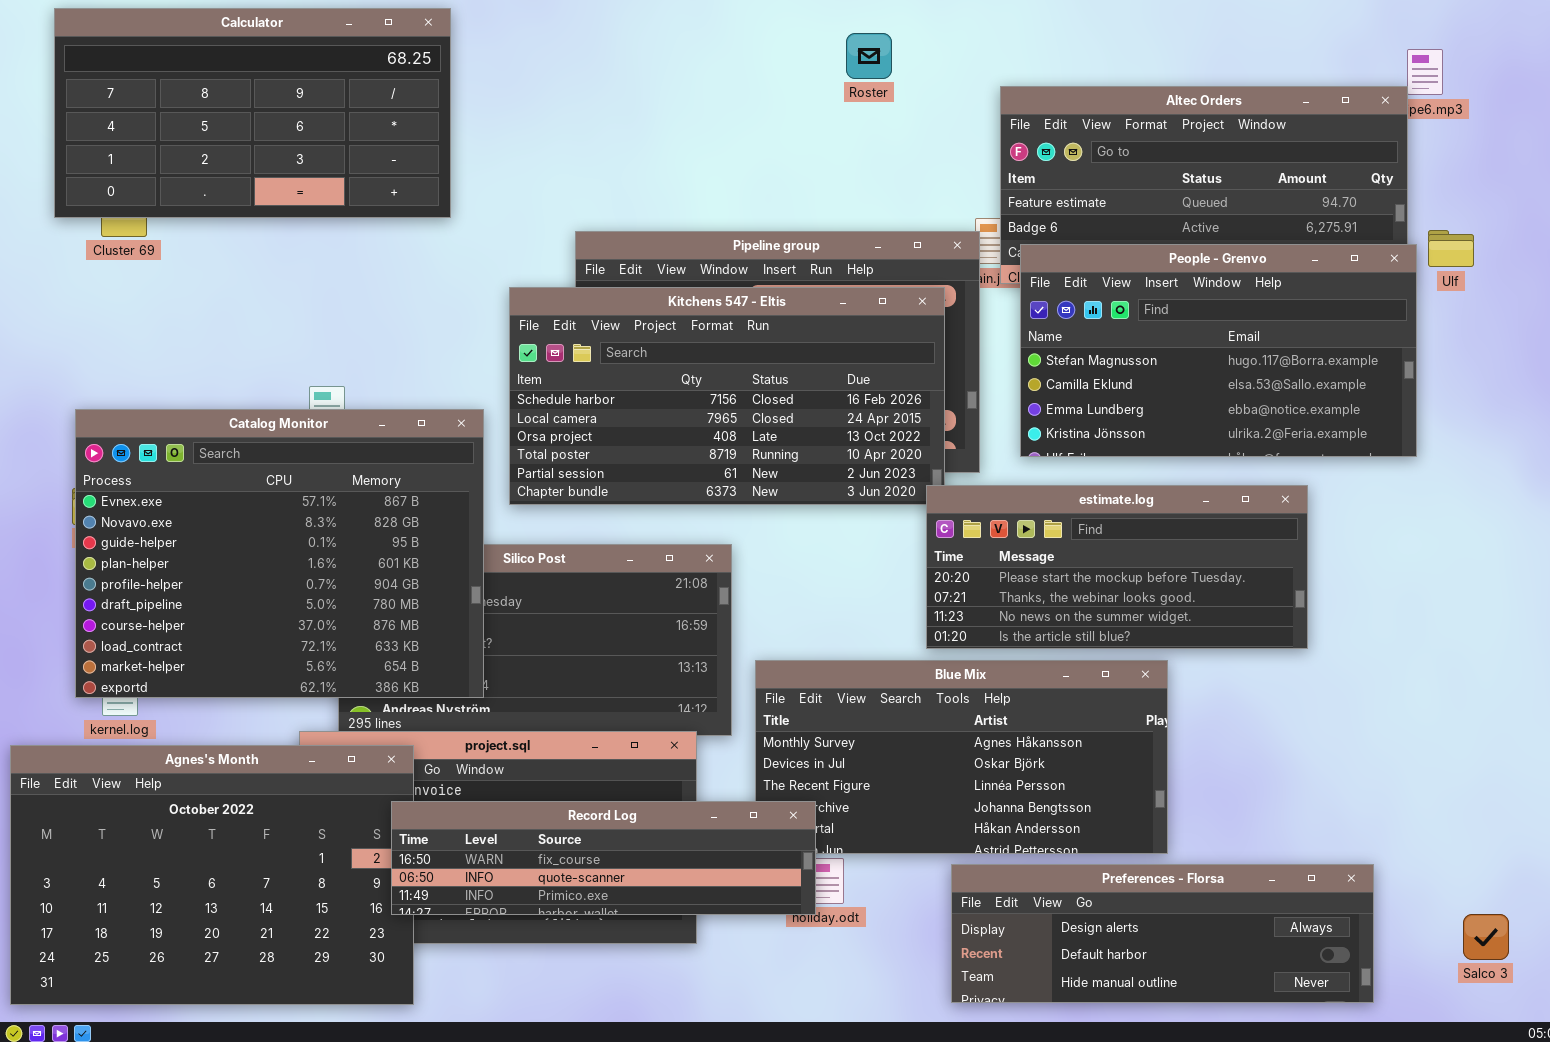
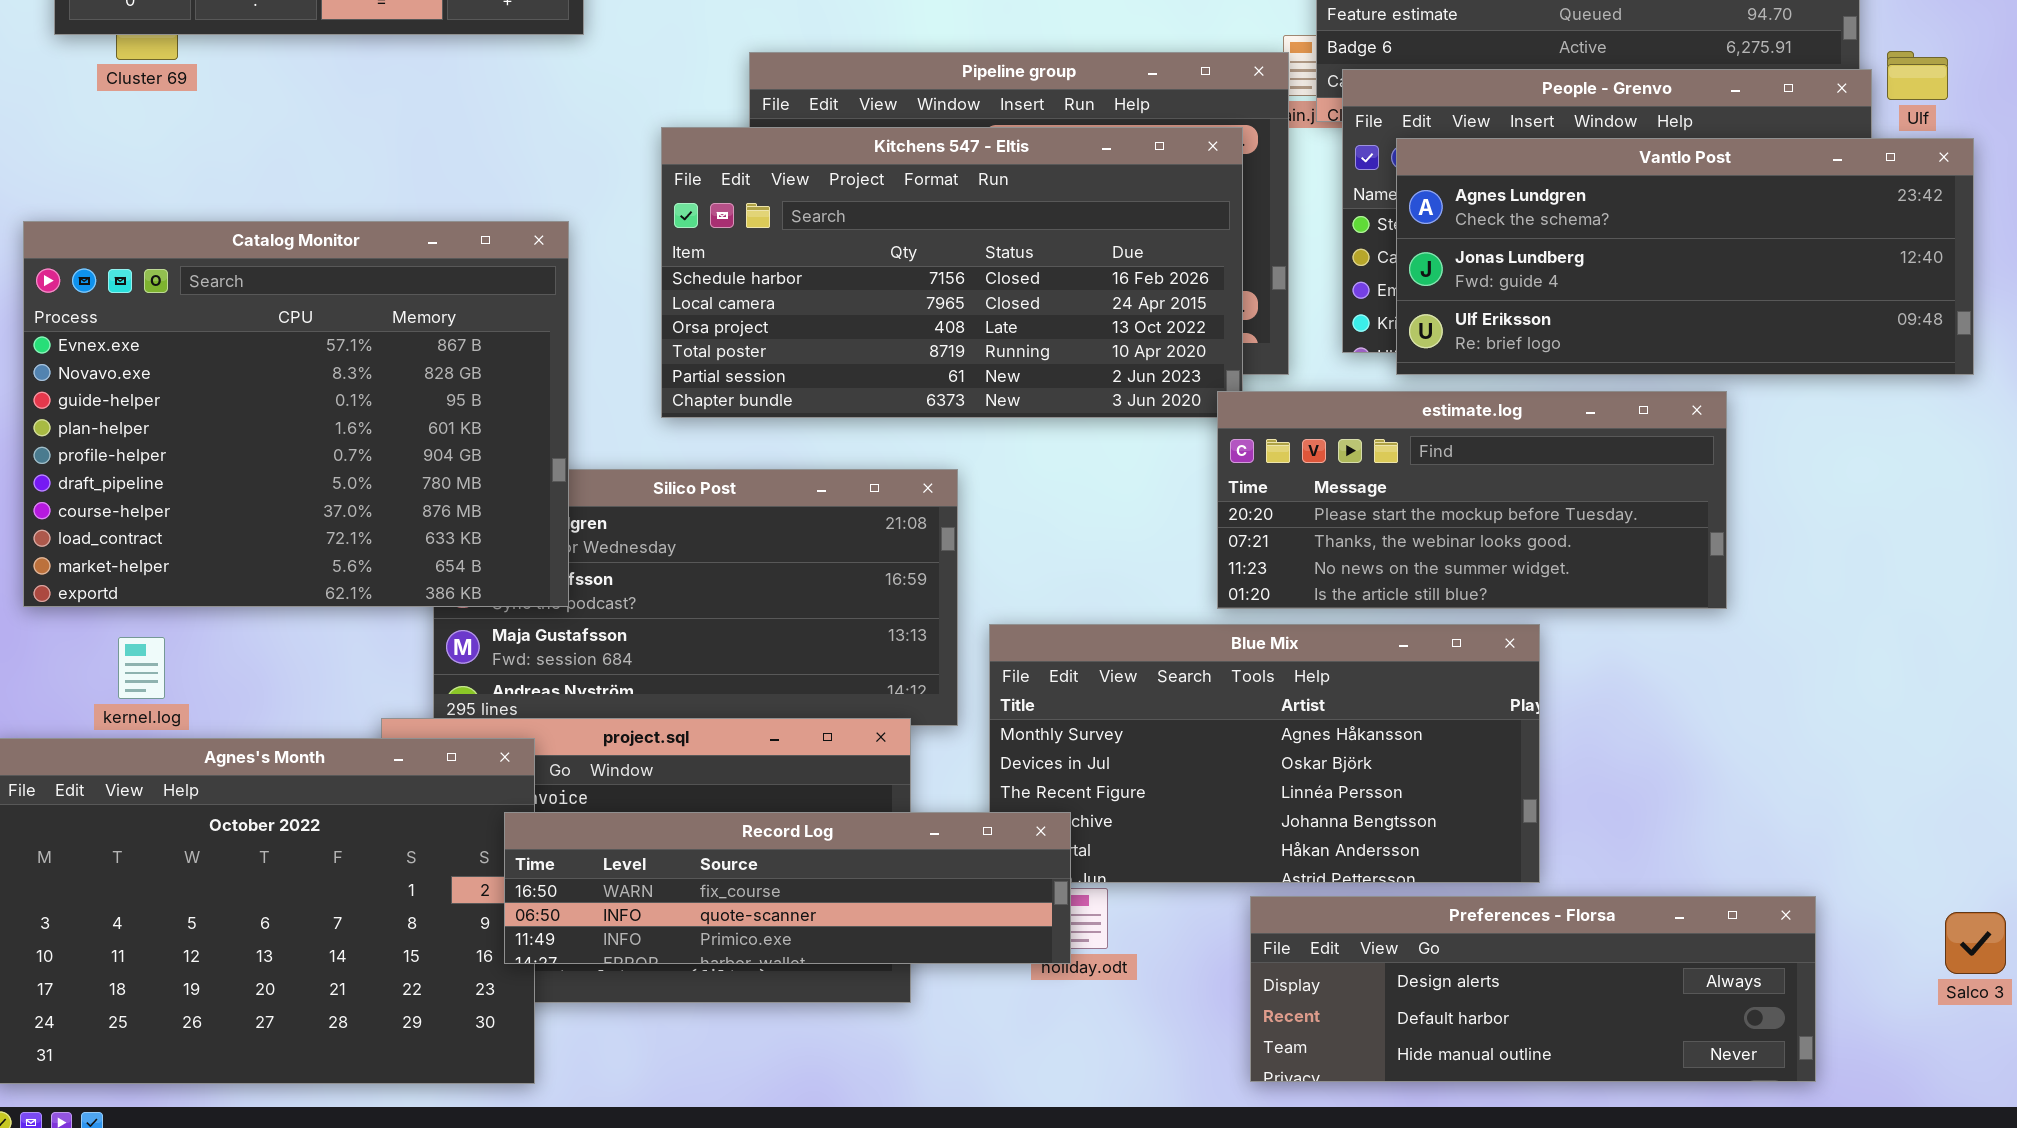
Vantlo Post: none -> [1396,138,1974,375], opened
Catalog Monitor: [75,409,484,698] -> [23,221,569,607], moved
Salco 3: [1463,914,1509,960] -> [1945,912,2006,974], moved

